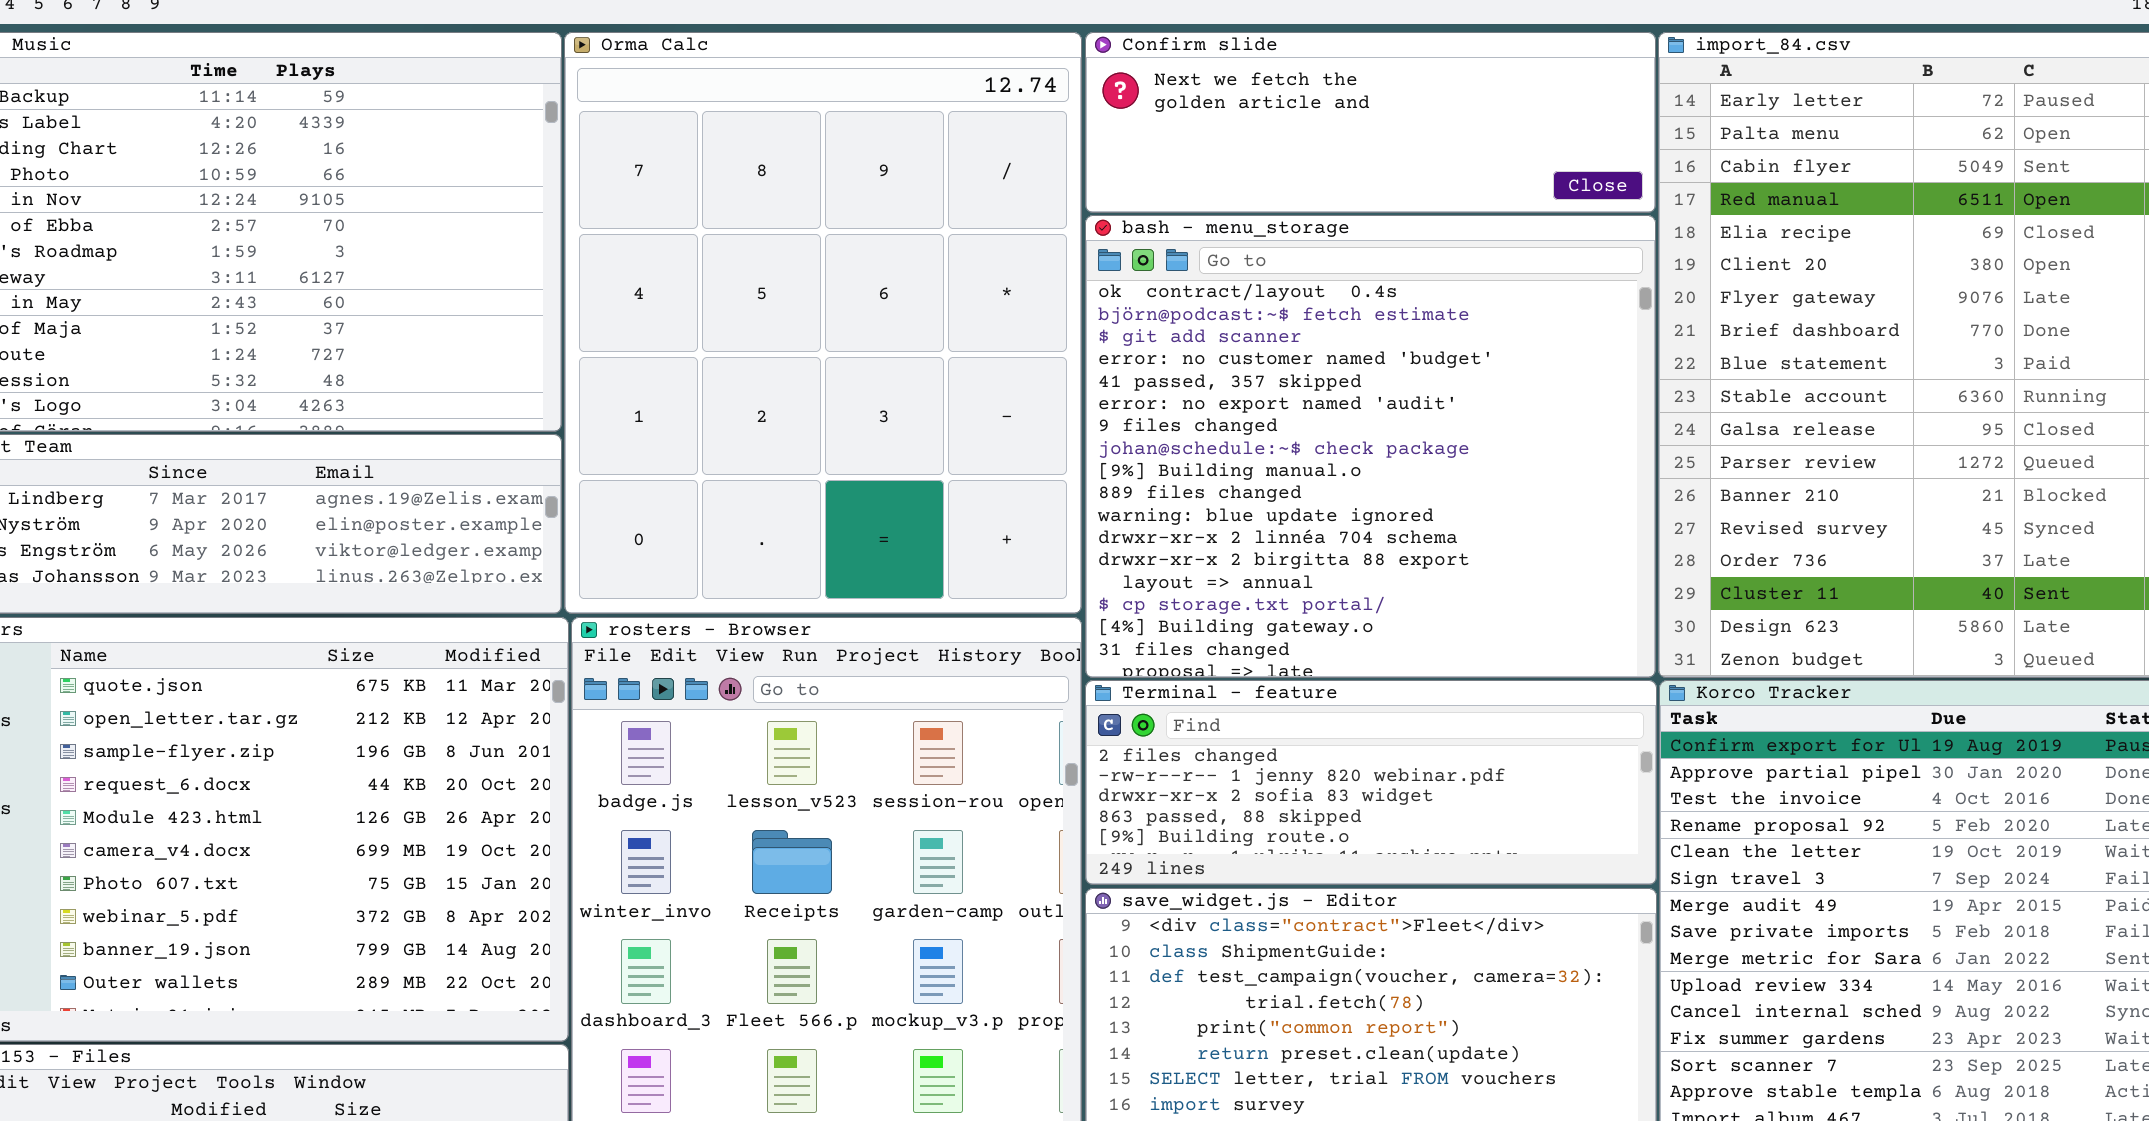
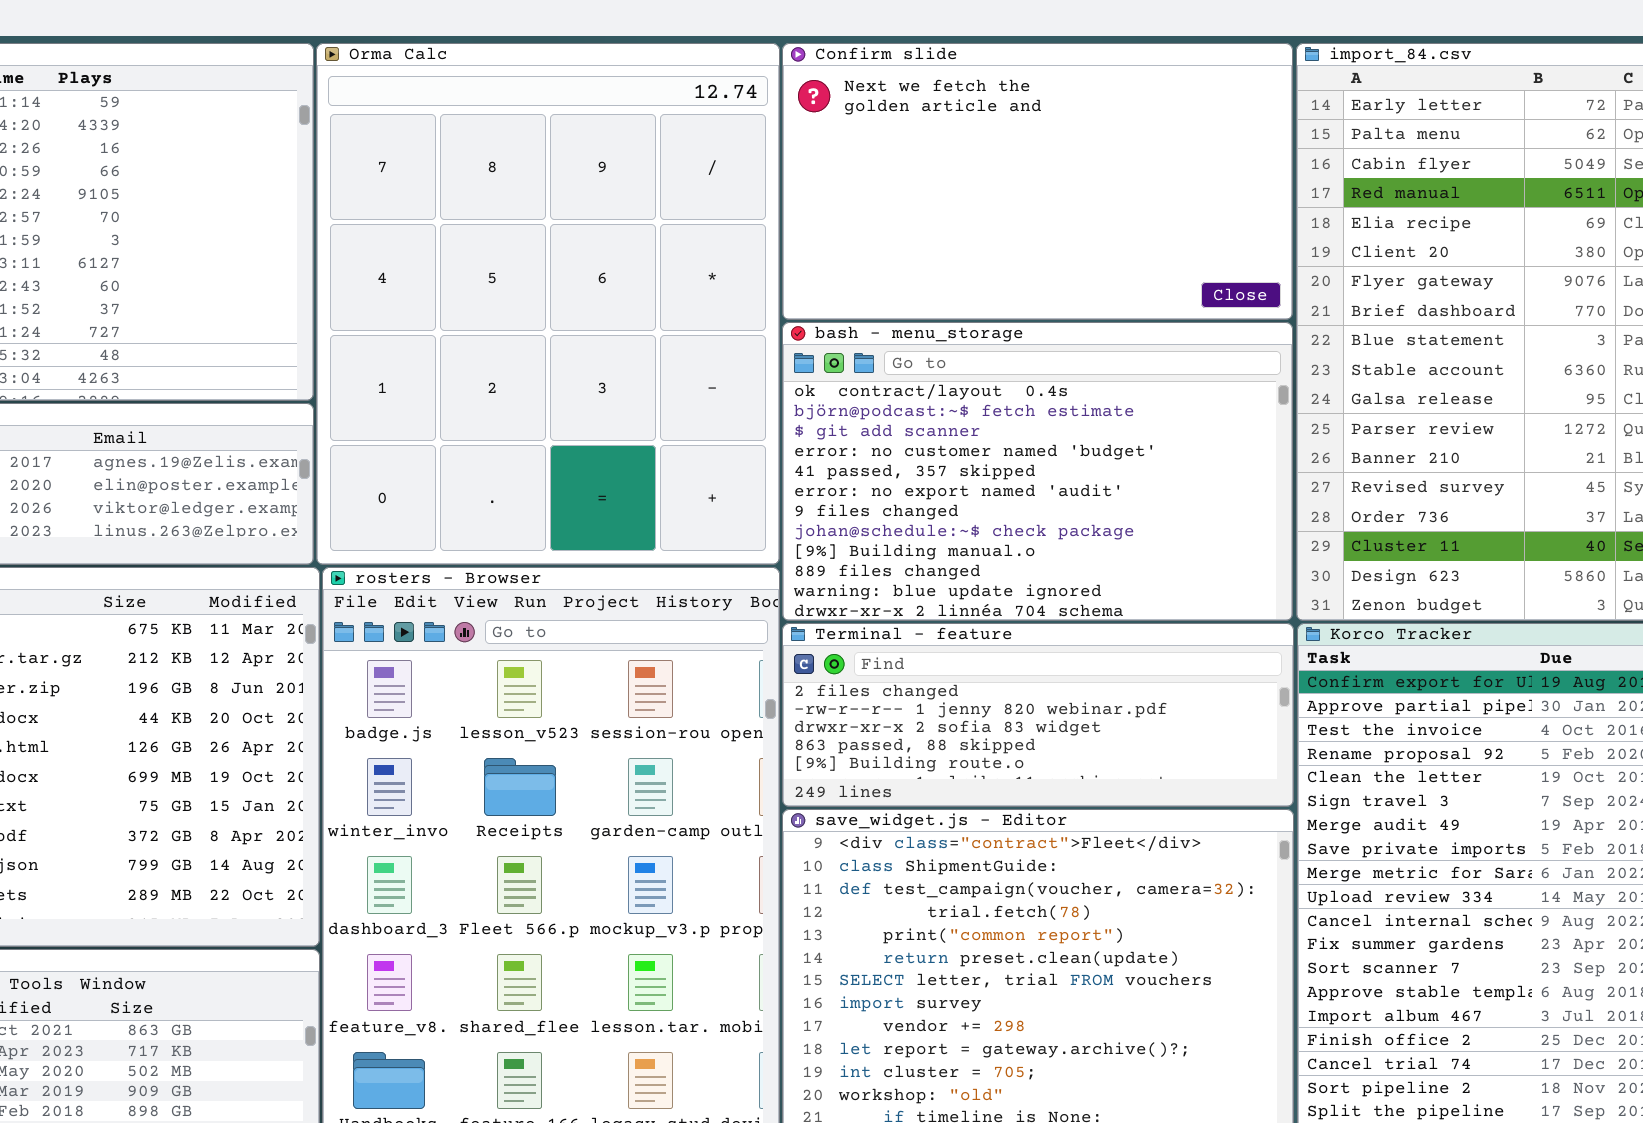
Confirm slide: [1085,32,1656,213] -> [782,43,1293,320], resized
bash - menu_storage: [1085,215,1656,678] -> [782,322,1293,621], resized

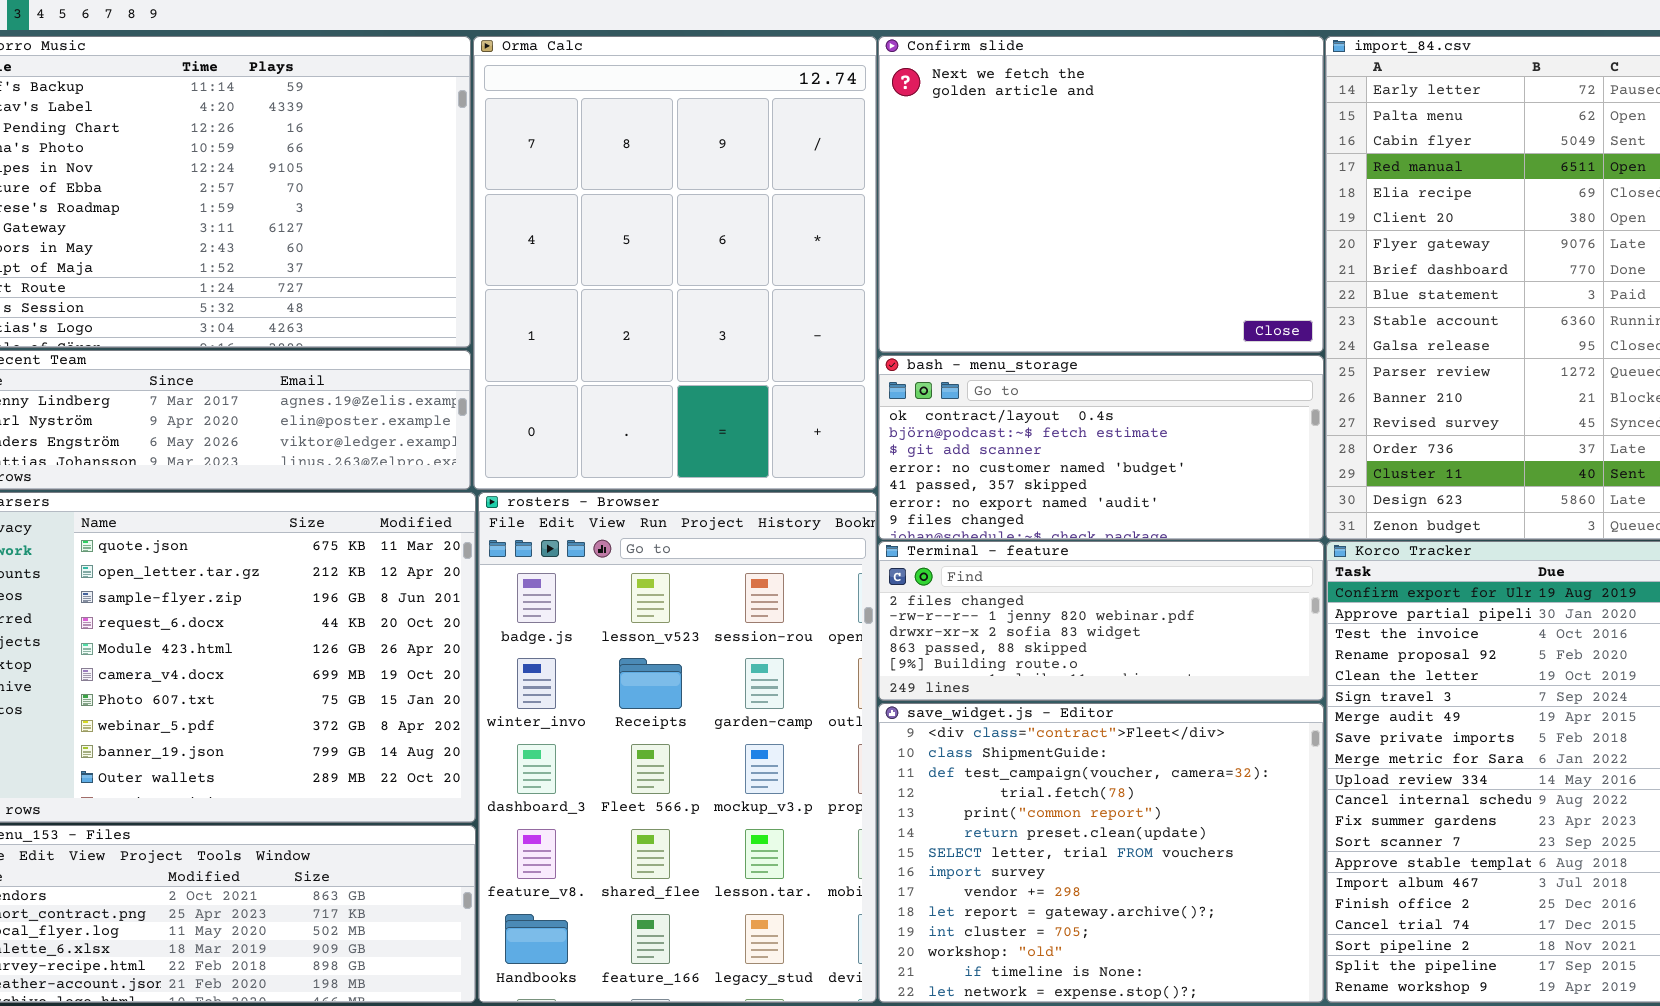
Confirm slide: [782,43,1293,320] -> [878,36,1324,353], resized
bash - menu_storage: [782,322,1293,621] -> [878,355,1324,540], resized

